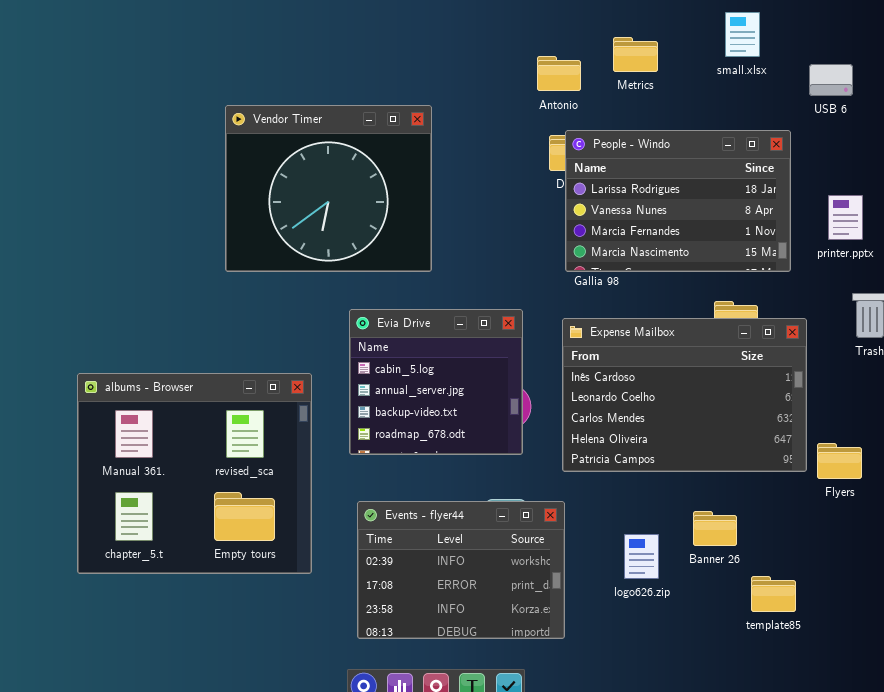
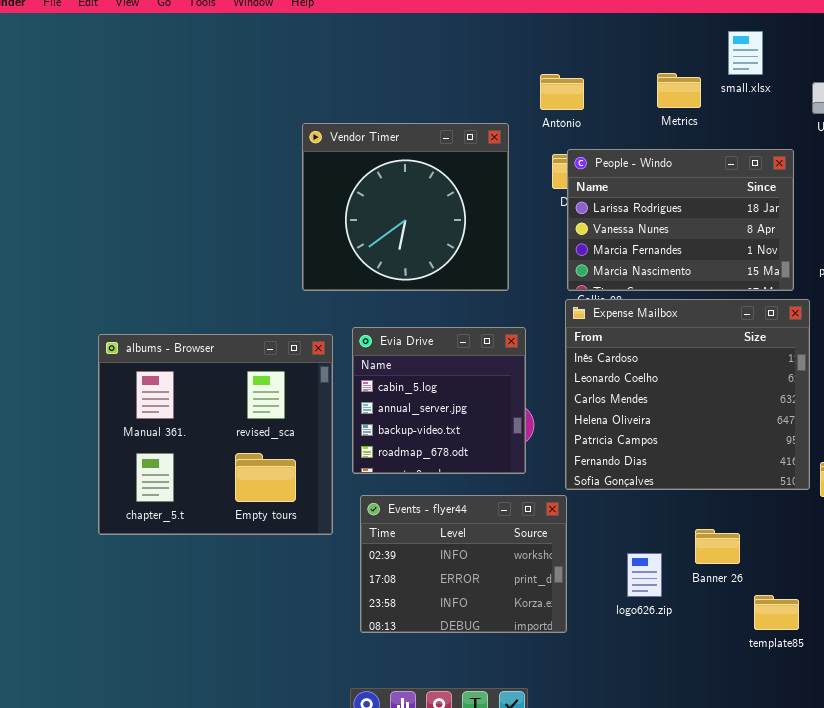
Metrics: [613,37,658,72] -> [657,73,701,108], moved
Vendor Timer: [225,105,432,272] -> [302,123,509,291], moved
Expense Mailbox: [562,318,807,472] -> [565,299,810,490], resized
albums - Browser: [77,373,312,574] -> [98,334,333,535], moved
Events - flyer44: [357,501,565,639] -> [360,495,567,633], moved

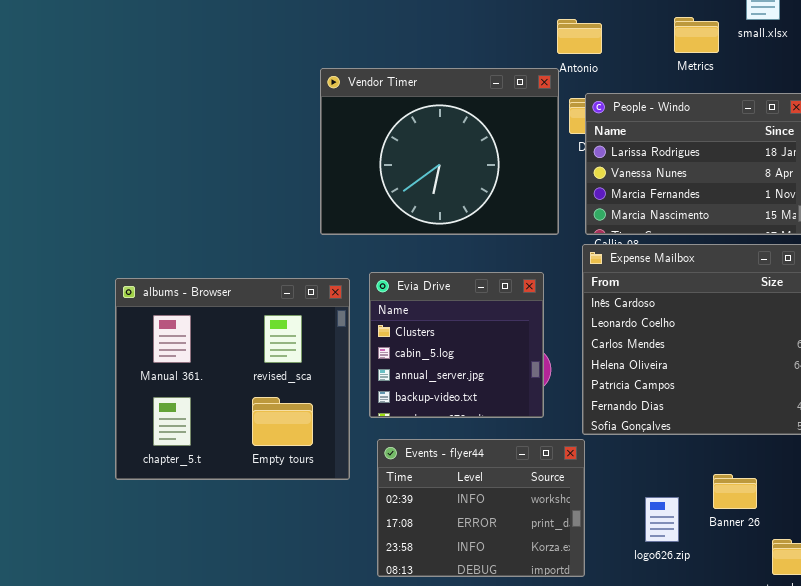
Vendor Timer: [302,123,509,291] -> [320,68,559,235], resized
Evia Drive: [352,327,526,474] -> [369,272,544,418], scrolled up 1 row

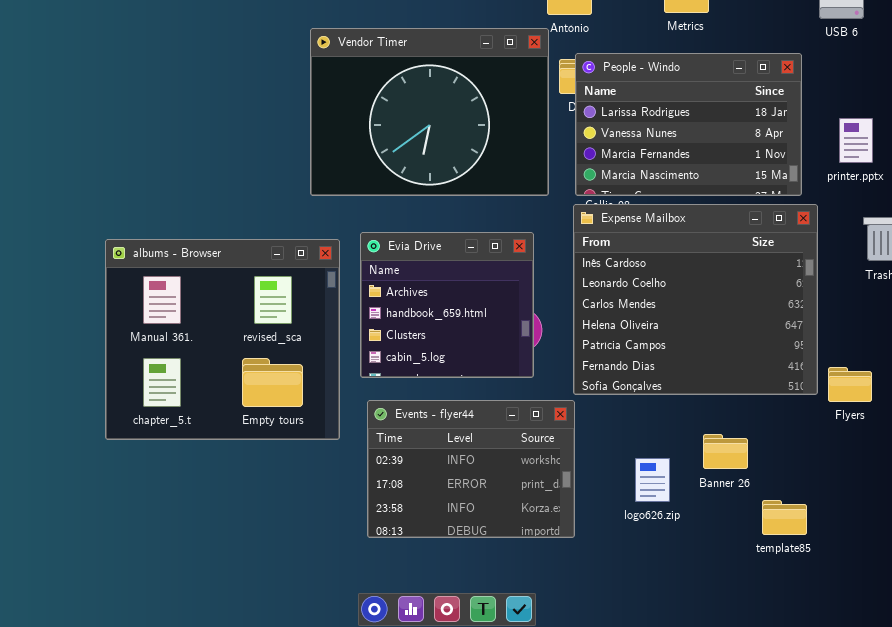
Evia Drive: [369,272,544,418] -> [360,232,534,378], scrolled up 2 rows

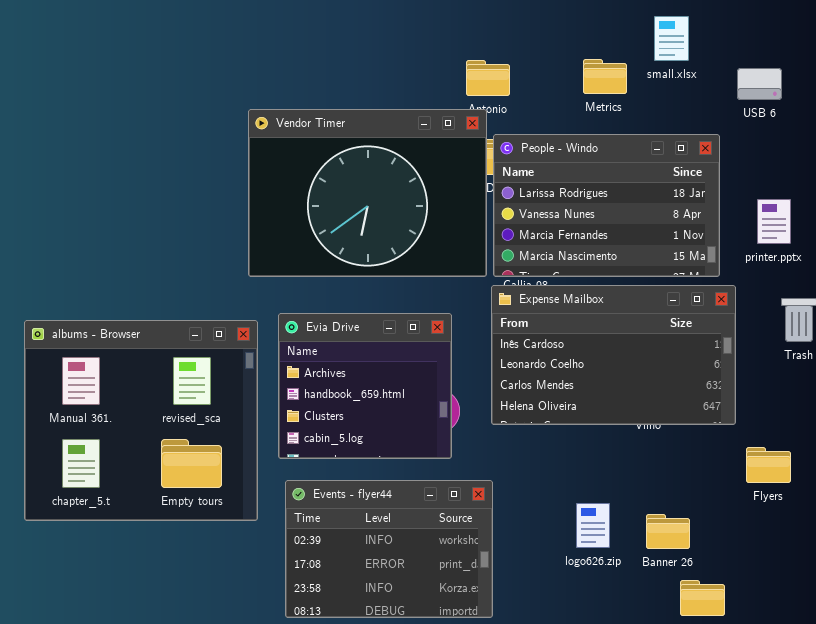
Vendor Timer: [310,28,549,196] -> [248,109,487,277], moved
Expense Mailbox: [573,204,818,395] -> [491,285,736,425], resized
Banner 26: [703,434,748,469] -> [646,514,690,549], moved
logo626.zip: [635,458,670,502] -> [576,503,610,548], moved

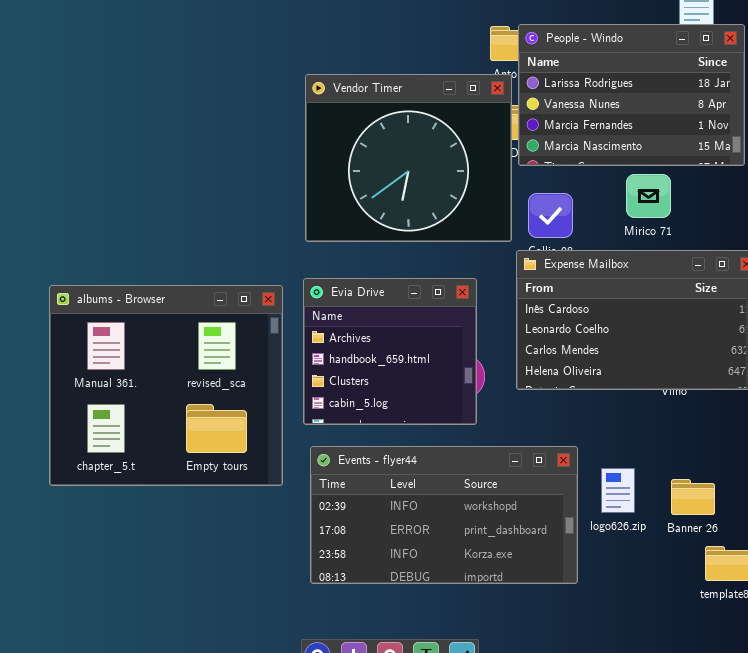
Vendor Timer: [248,109,487,277] -> [305,74,512,242], resized
People - Windo: [493,134,720,277] -> [518,24,745,166], moved
Events - flyer44: [285,480,493,618] -> [310,446,578,584], resized

